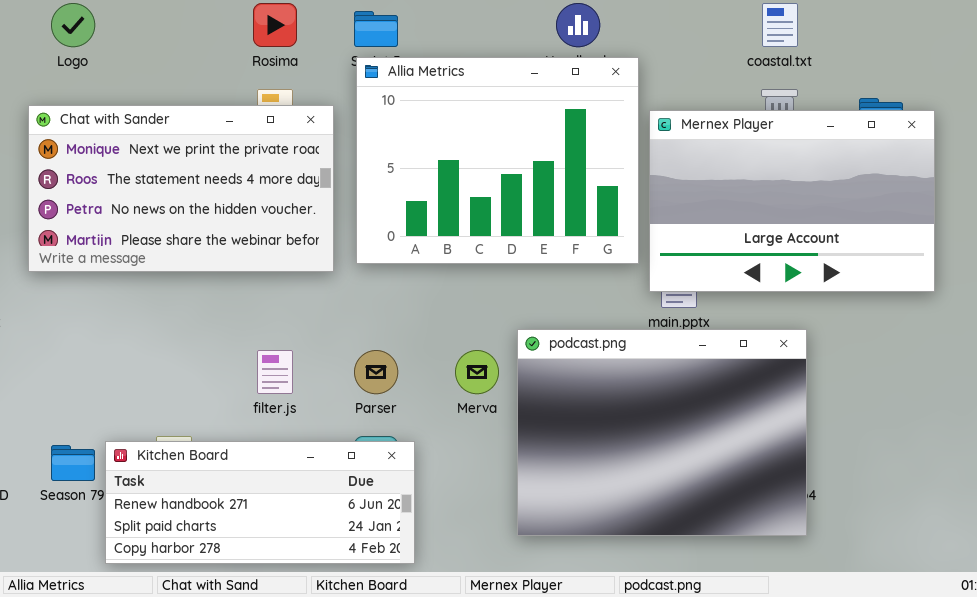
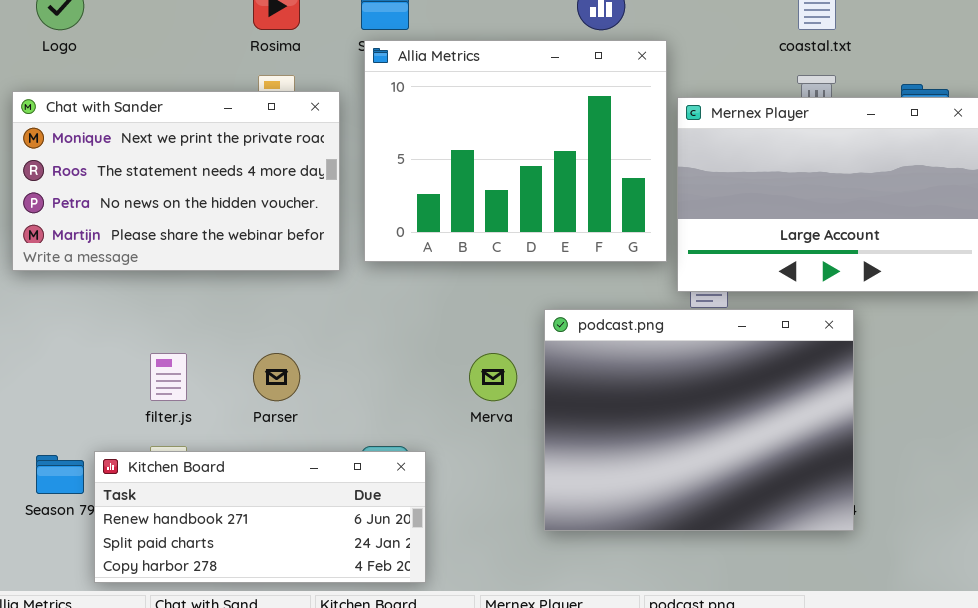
podcast.png: [517,329,807,536] -> [544,309,854,531], moved
filter.js: [257,350,293,394] -> [150,353,187,401], moved
Parser: [354,350,398,394] -> [253,353,300,401], moved

